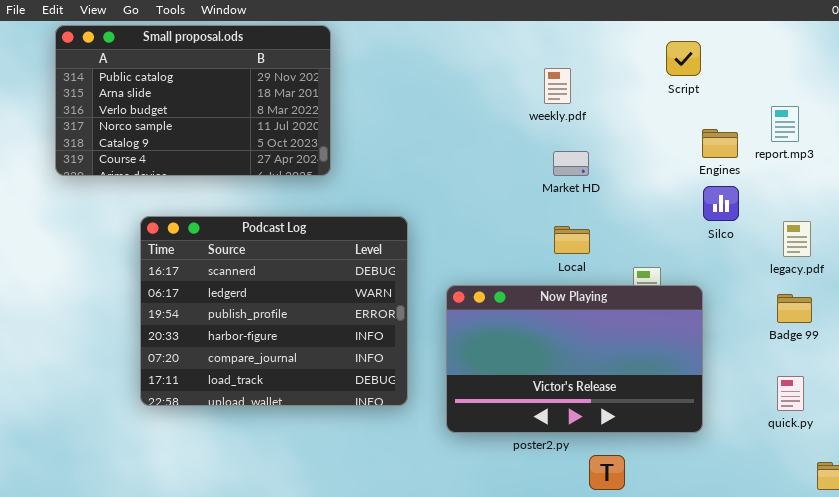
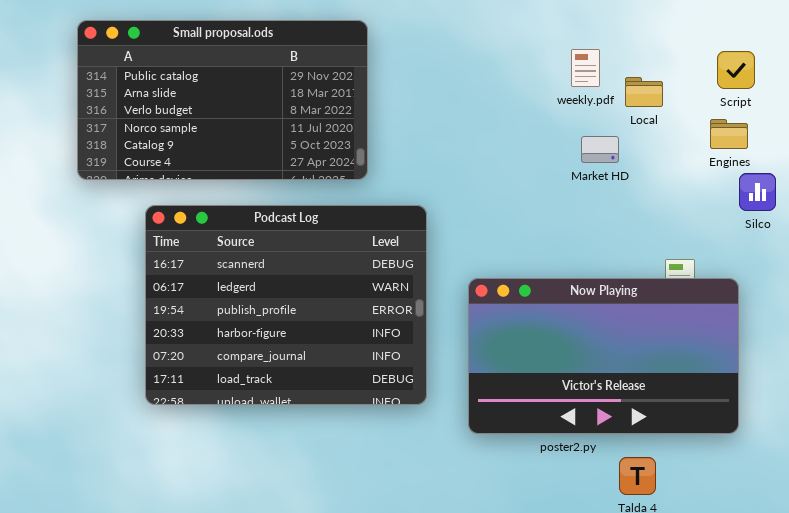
Small proposal.ods: [55,25,331,176] -> [77,20,368,180], moved
Script: [666,41,701,76] -> [717,51,755,89], moved
Engines: [702,129,738,158] -> [710,119,748,149], moved
Local: [554,226,590,254] -> [625,77,663,107], moved

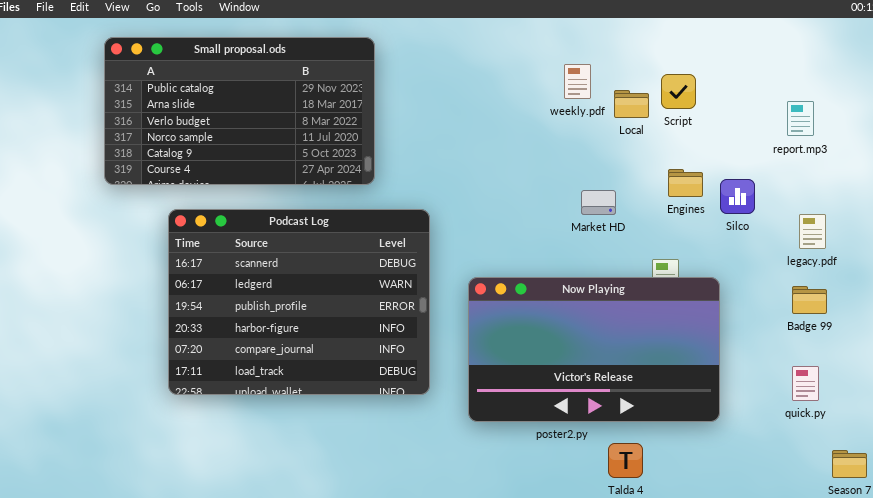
Script: [717,51,755,89] -> [661,74,696,109], moved
Engines: [710,119,748,149] -> [668,169,703,197], moved
Market HD: [581,136,619,163] -> [581,190,616,215], moved

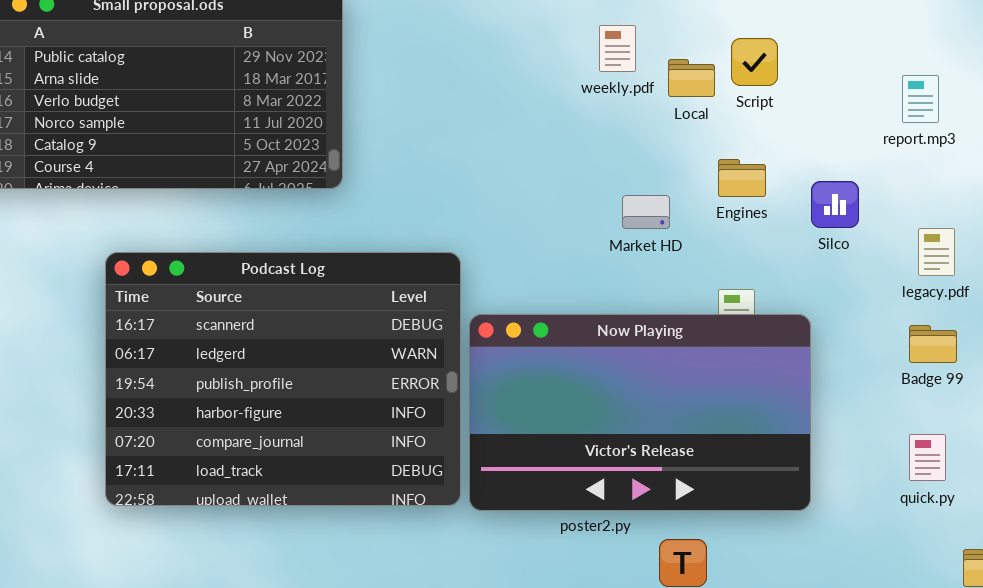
Engines: [668,169,703,197] -> [718,159,766,197], moved
Podcast Log: [168,209,430,395] -> [105,252,461,506], moved

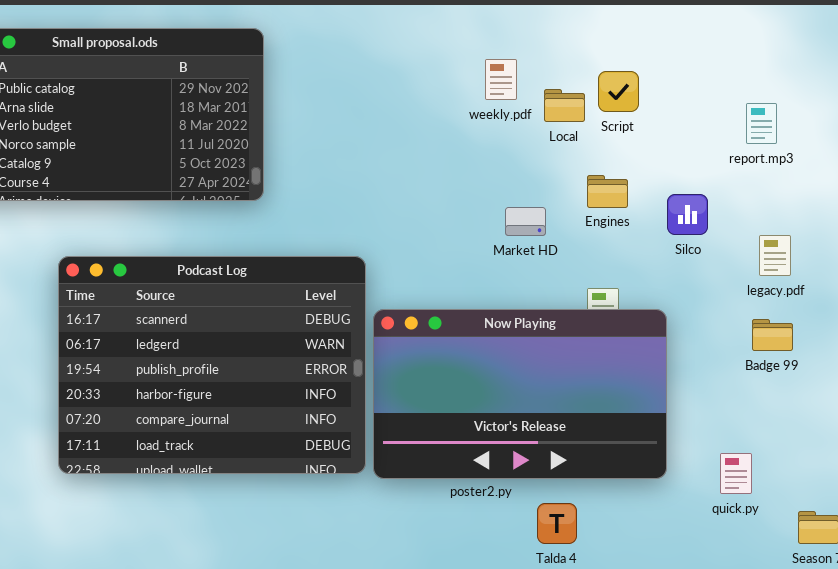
quick.py: [909,434,946,481] -> [720,453,752,494], moved

